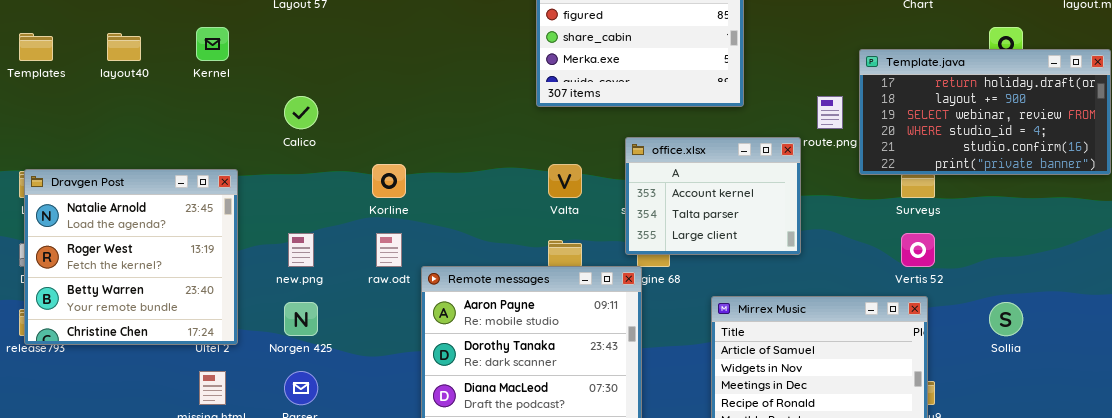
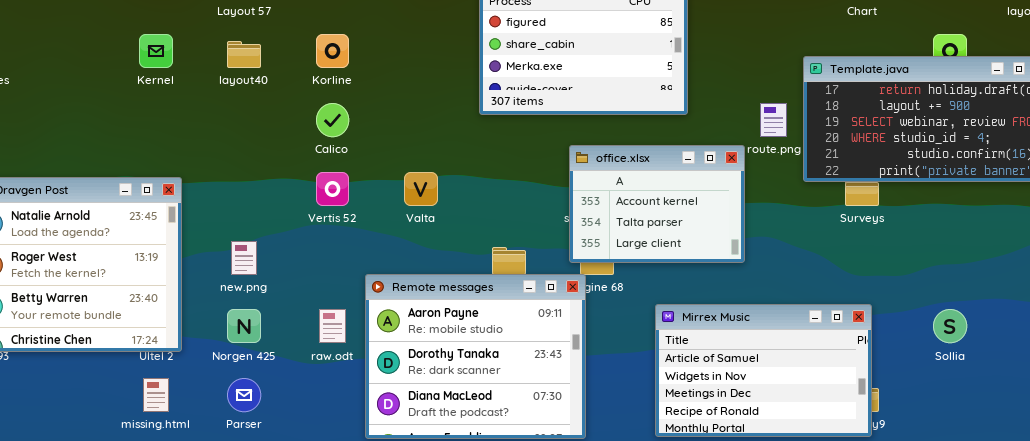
layout40: [107,33,141,61] -> [227,41,261,68], moved
Calico: [284,96,318,129] -> [316,103,349,137], moved
Korline: [372,164,406,198] -> [316,34,349,68], moved
Valta: [548,164,582,198] -> [404,172,438,206], moved
raw.odt: [376,233,402,267] -> [319,309,346,343], moved
Vertis 52: [901,233,935,267] -> [316,172,349,206], moved

